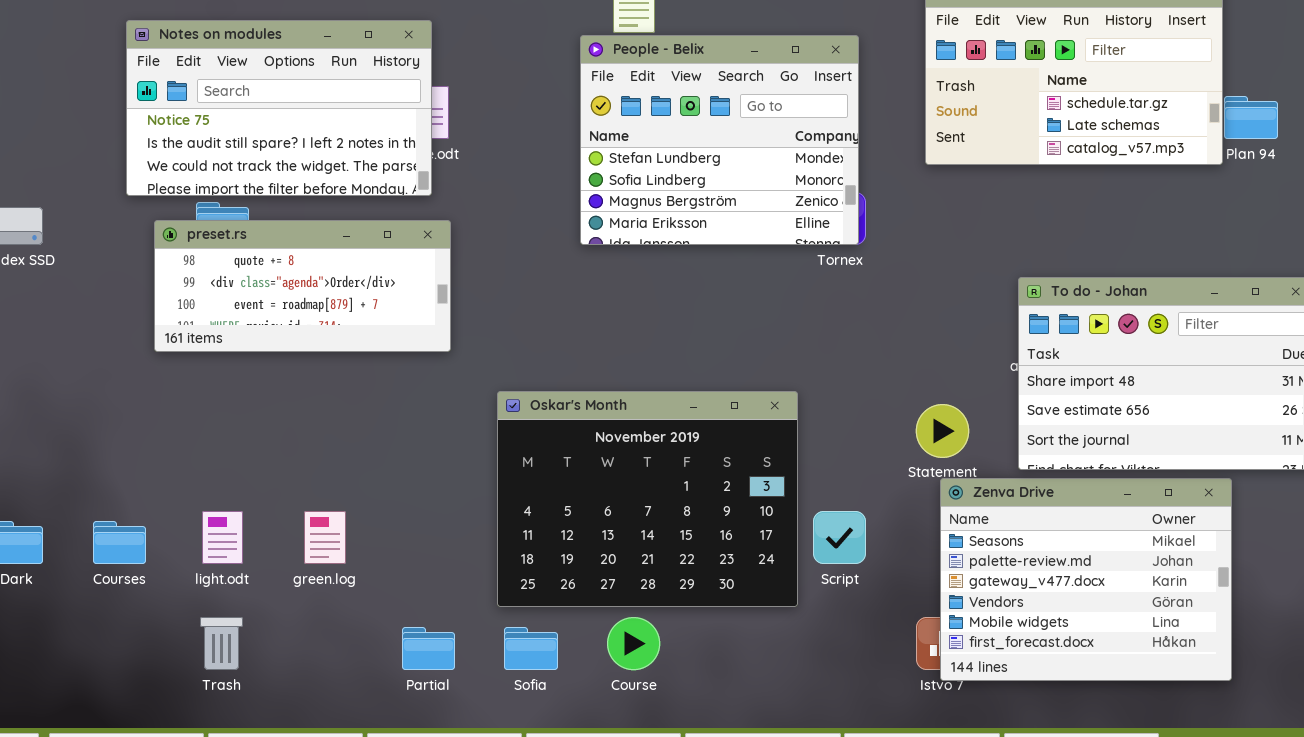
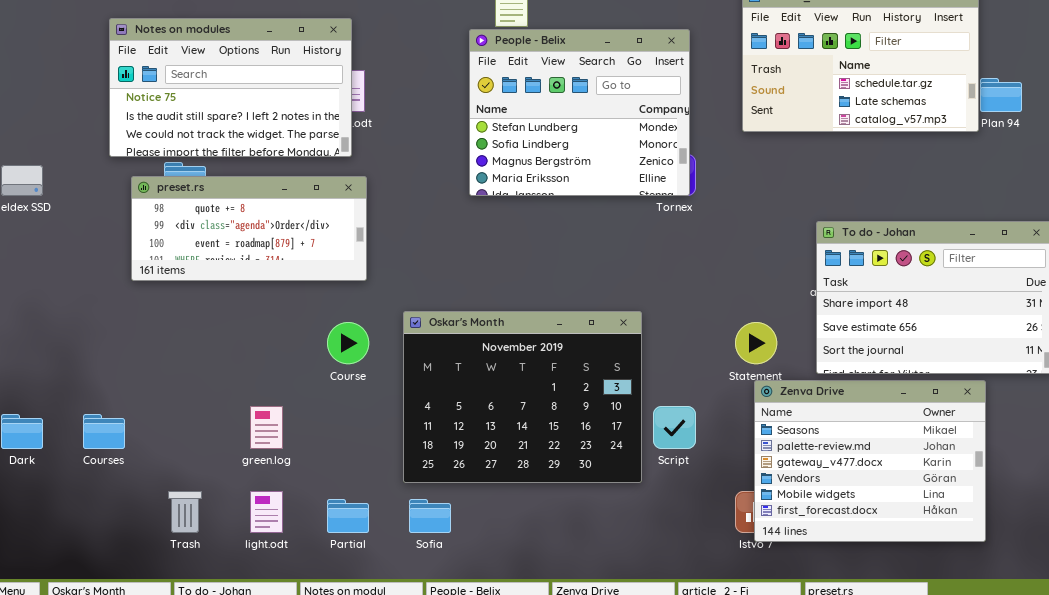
light.odt: [202,511,243,564] -> [250,491,283,533], moved
Course: [607,617,660,670] -> [327,322,369,364], moved

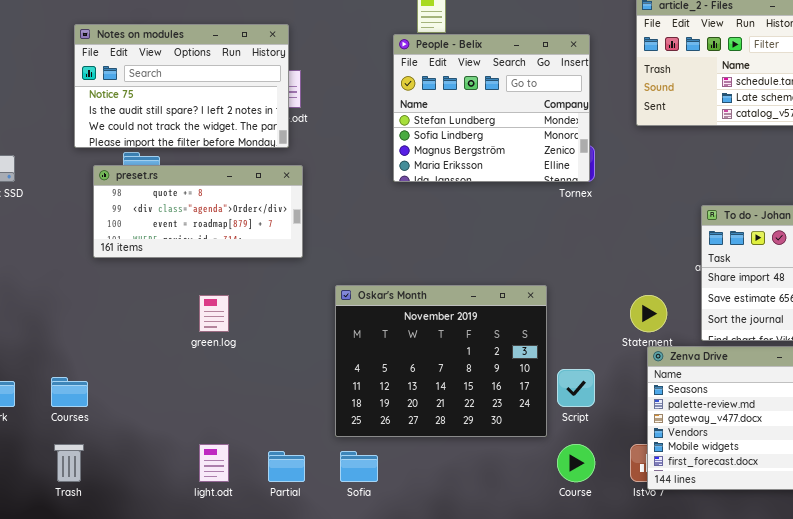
Course: [327,322,369,364] -> [557,444,595,482], moved
green.log: [250,406,283,449] -> [199,295,229,332], moved
Trash: [168,491,202,533] -> [54,444,84,482], moved

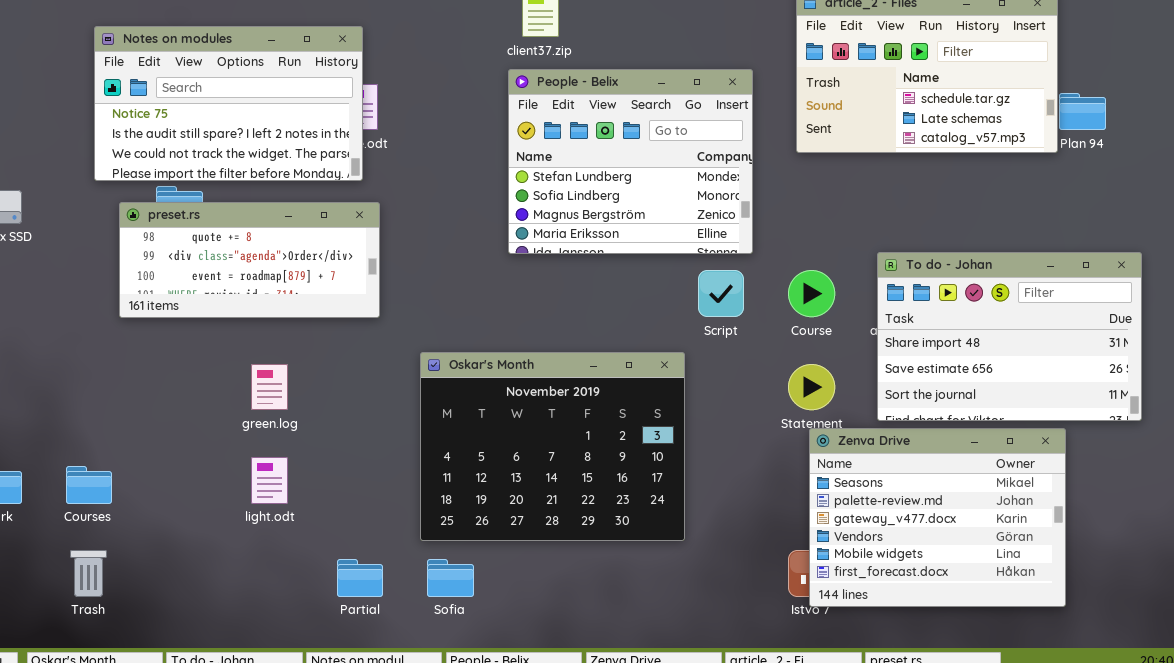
People - Belix: [393,34,590,182] -> [508,69,753,254], moved
Script: [557,369,595,407] -> [698,270,744,317], moved
light.odt: [199,444,229,482] -> [251,457,288,504], moved
Course: [557,444,595,482] -> [788,270,835,317], moved

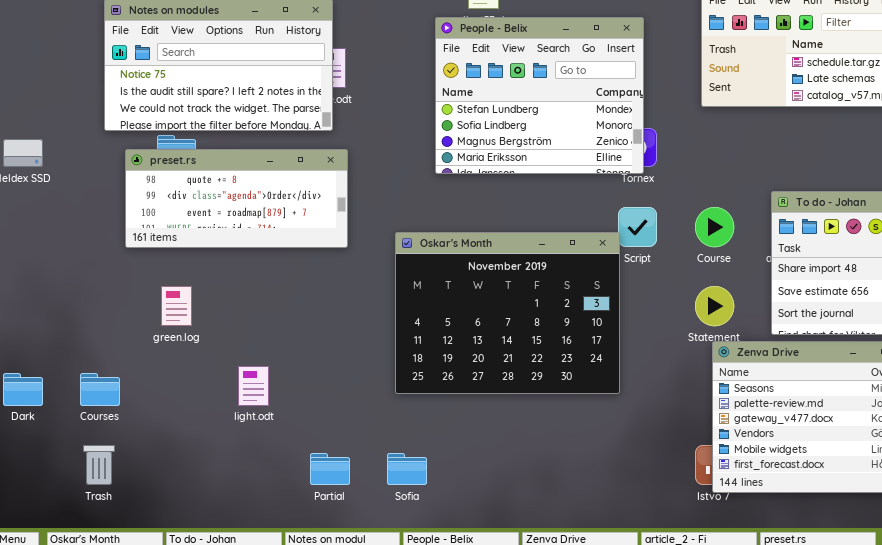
People - Belix: [508,69,753,254] -> [435,17,644,174], moved
Oskar's Month: [420,352,685,541] -> [395,232,620,394], moved
green.log: [251,364,288,410] -> [161,286,192,326], moved

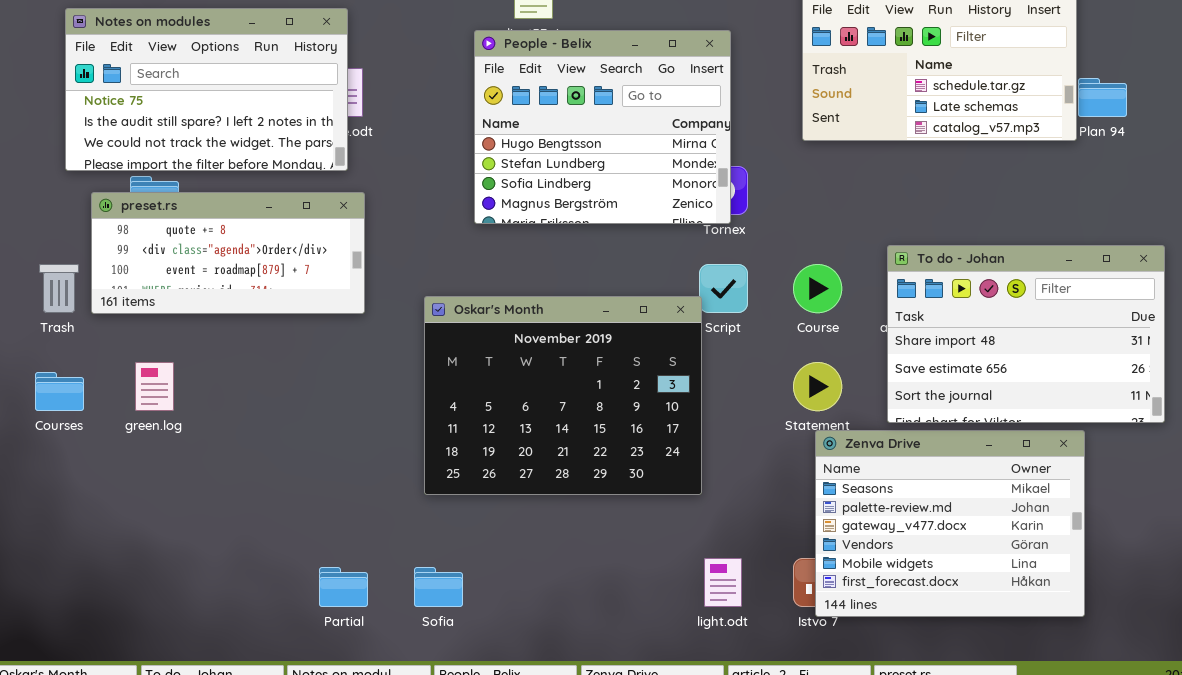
People - Belix: [435,17,644,174] -> [474,30,731,224], scrolled up 1 row
light.odt: [238,366,269,406] -> [704,558,742,607], moved
Courses: [80,373,120,406] -> [35,372,84,411], moved
Trash: [83,445,115,485] -> [39,264,79,313], moved

